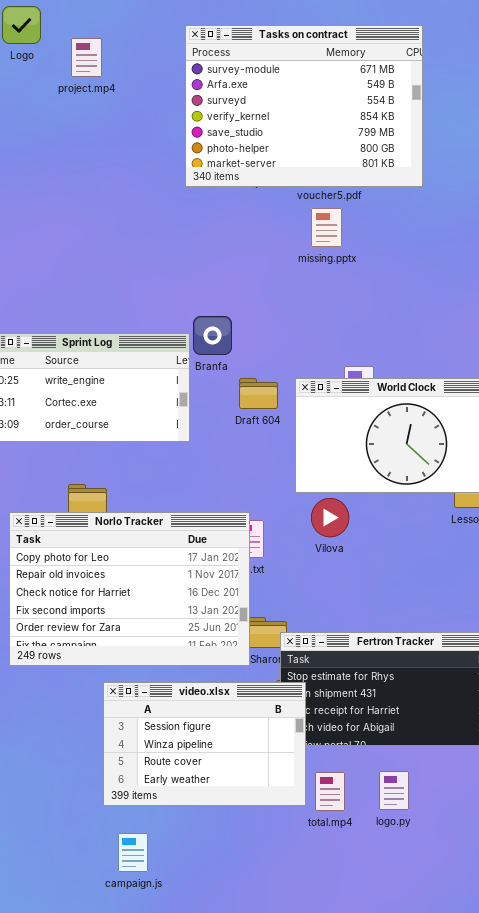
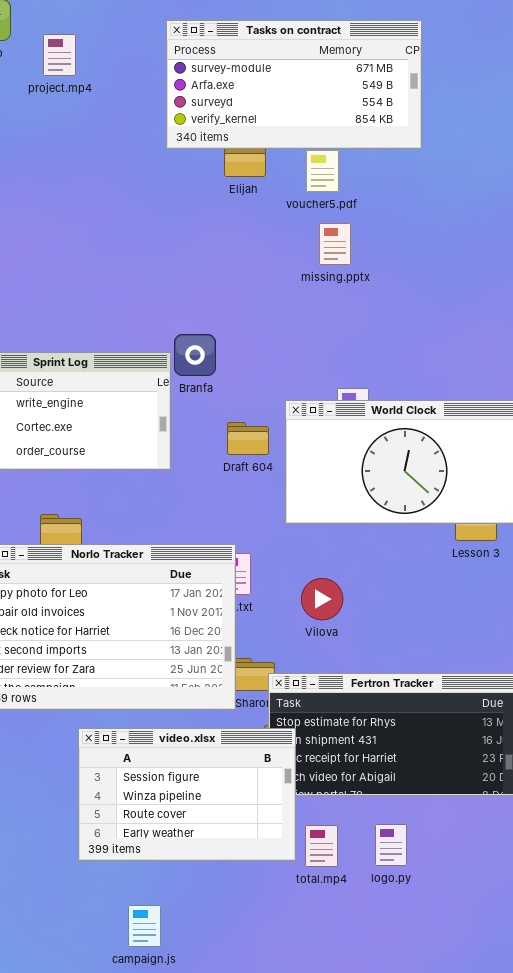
Tasks on contract: [185,25,423,187] -> [166,20,422,149], resized
missing.pptx: [311,208,342,247] -> [319,223,351,265], moved
Draft 604: [239,378,278,409] -> [227,422,269,455], moved
Vilova: [311,498,349,537] -> [301,578,343,620], moved
campaign.js: [118,833,148,872] -> [128,905,161,947], moved

